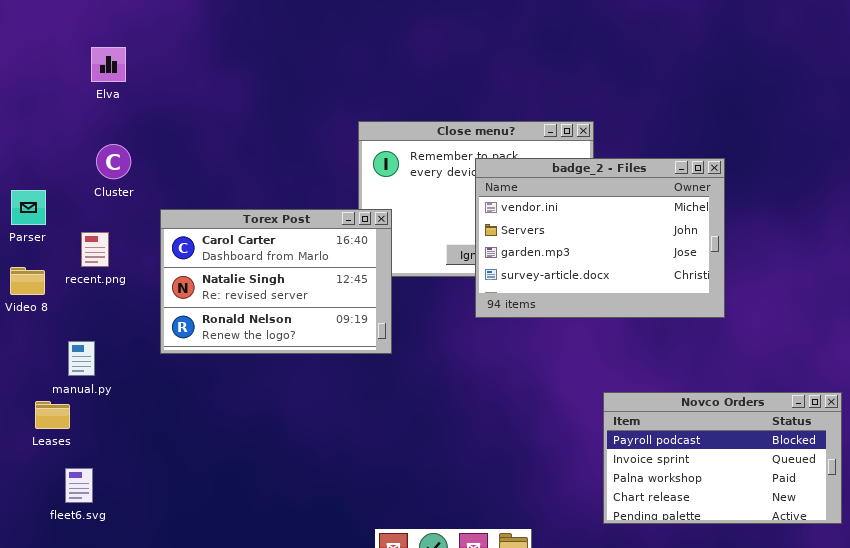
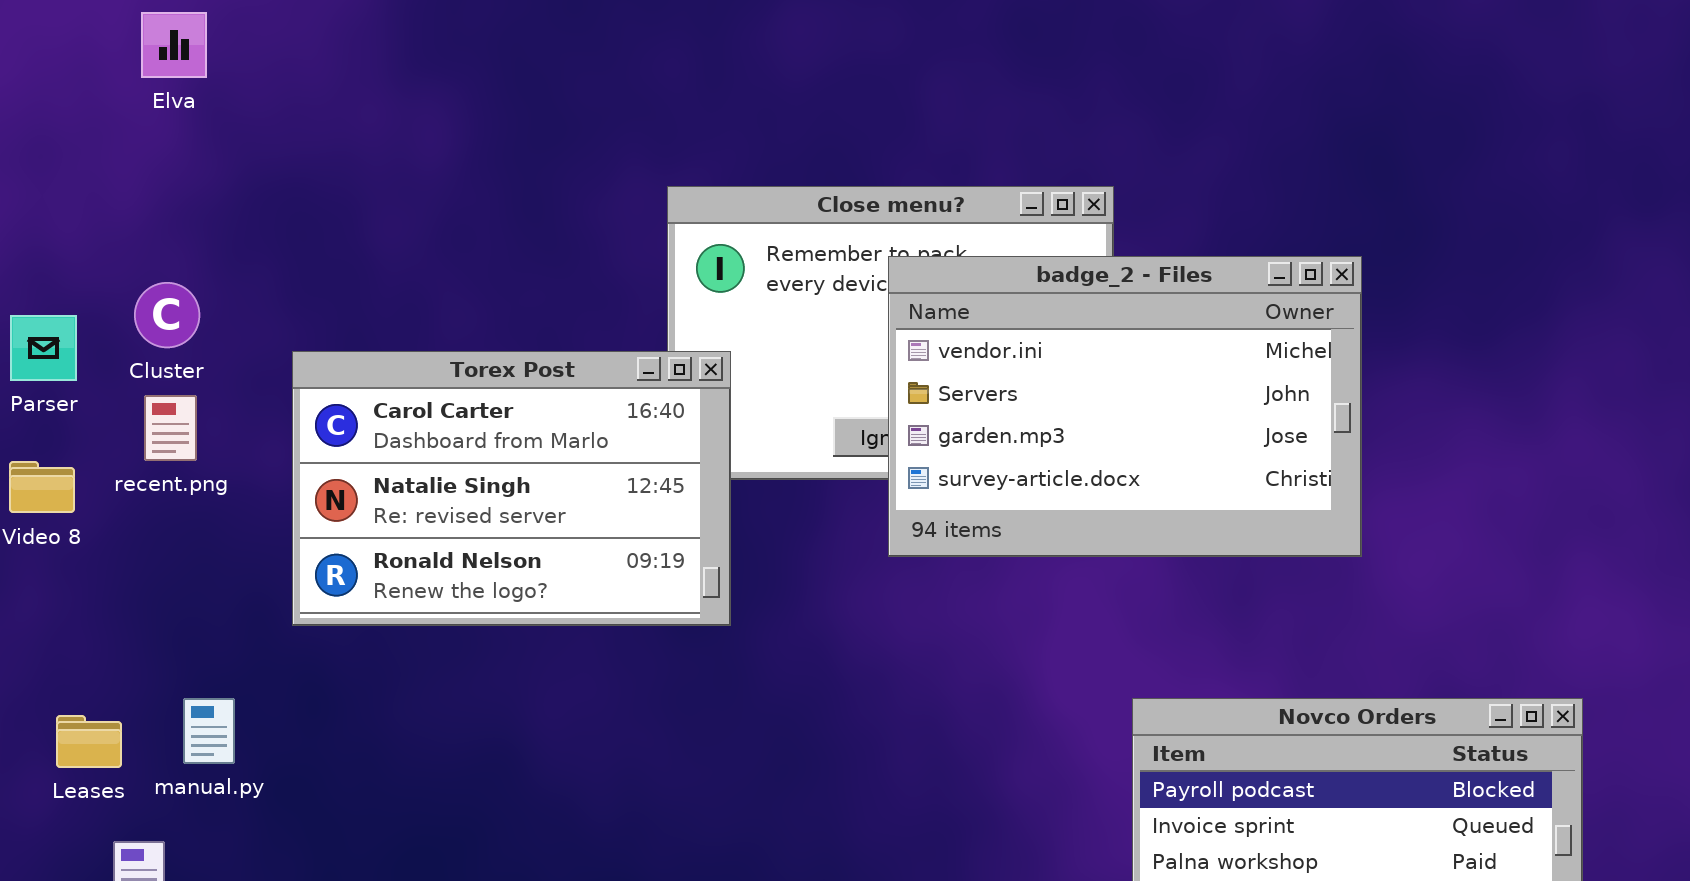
Elva: [91,47,126,82] -> [141,12,207,78], moved
Cluster: [96,144,131,179] -> [134,282,200,348], moved
manual.py: [68,341,95,376] -> [183,698,235,764], moved

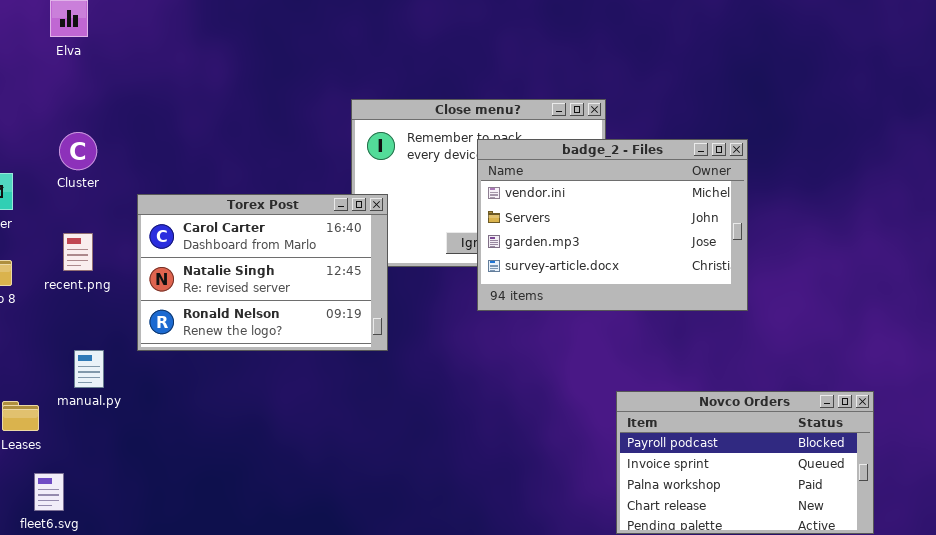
Cluster: [134,282,200,348] -> [59,132,97,170], moved
recent.png: [144,395,197,461] -> [63,233,93,271], moved
manual.py: [183,698,235,764] -> [74,350,104,388], moved

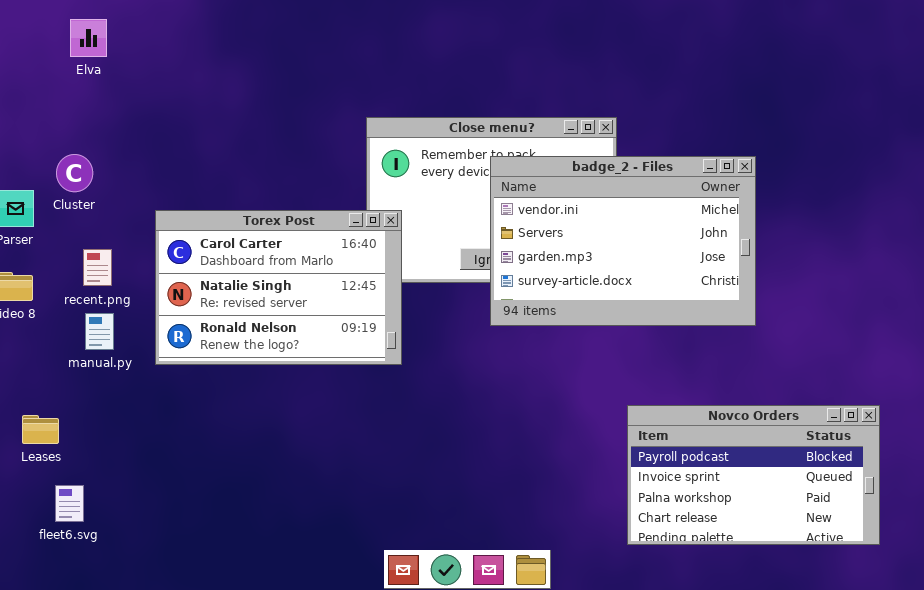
Cluster: [59,132,97,170] -> [56,154,93,192], moved
manual.py: [74,350,104,388] -> [85,313,114,350], moved

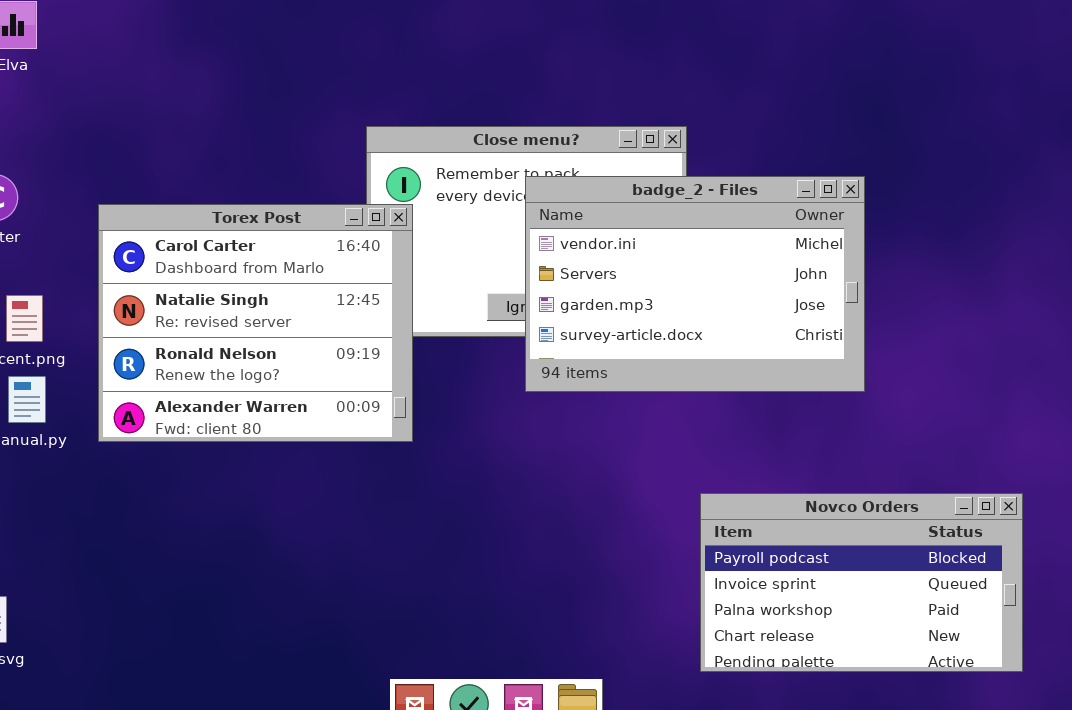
Torex Post: [155,210,402,365] -> [98,204,413,442], resized

